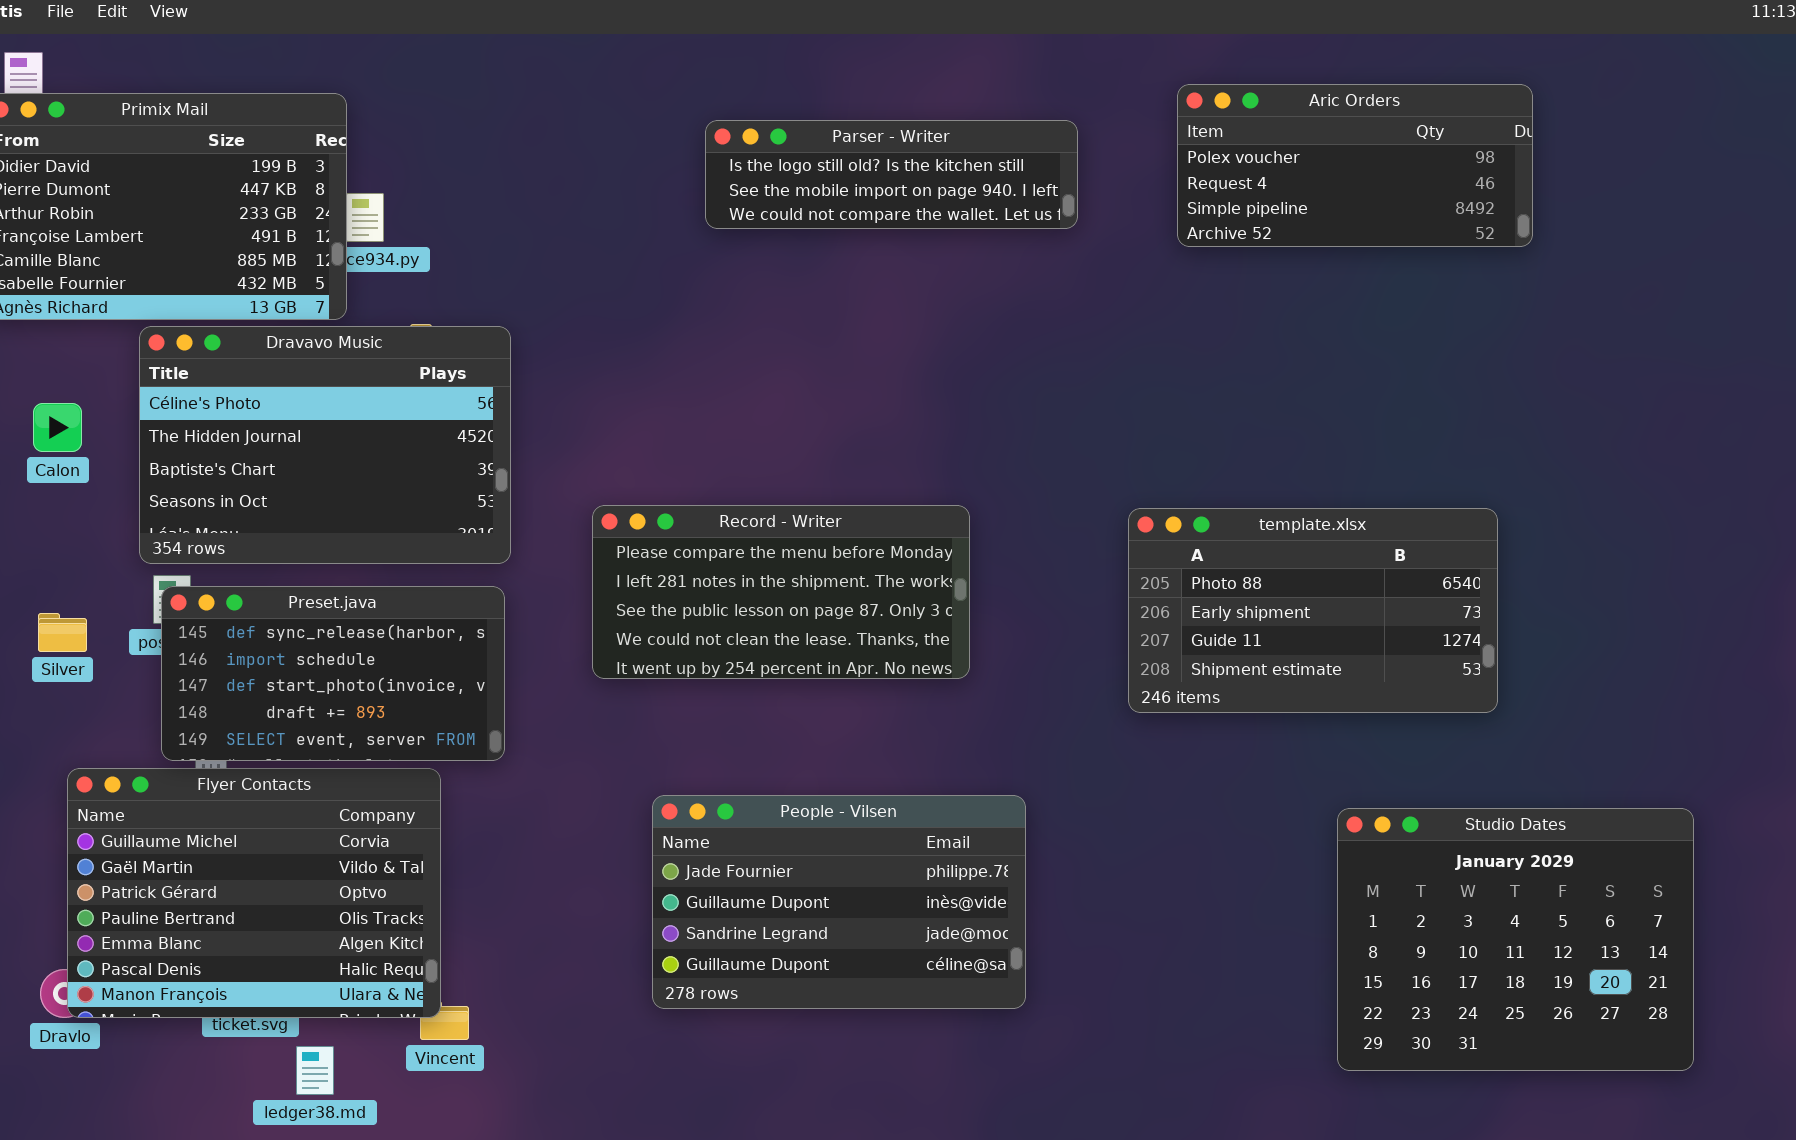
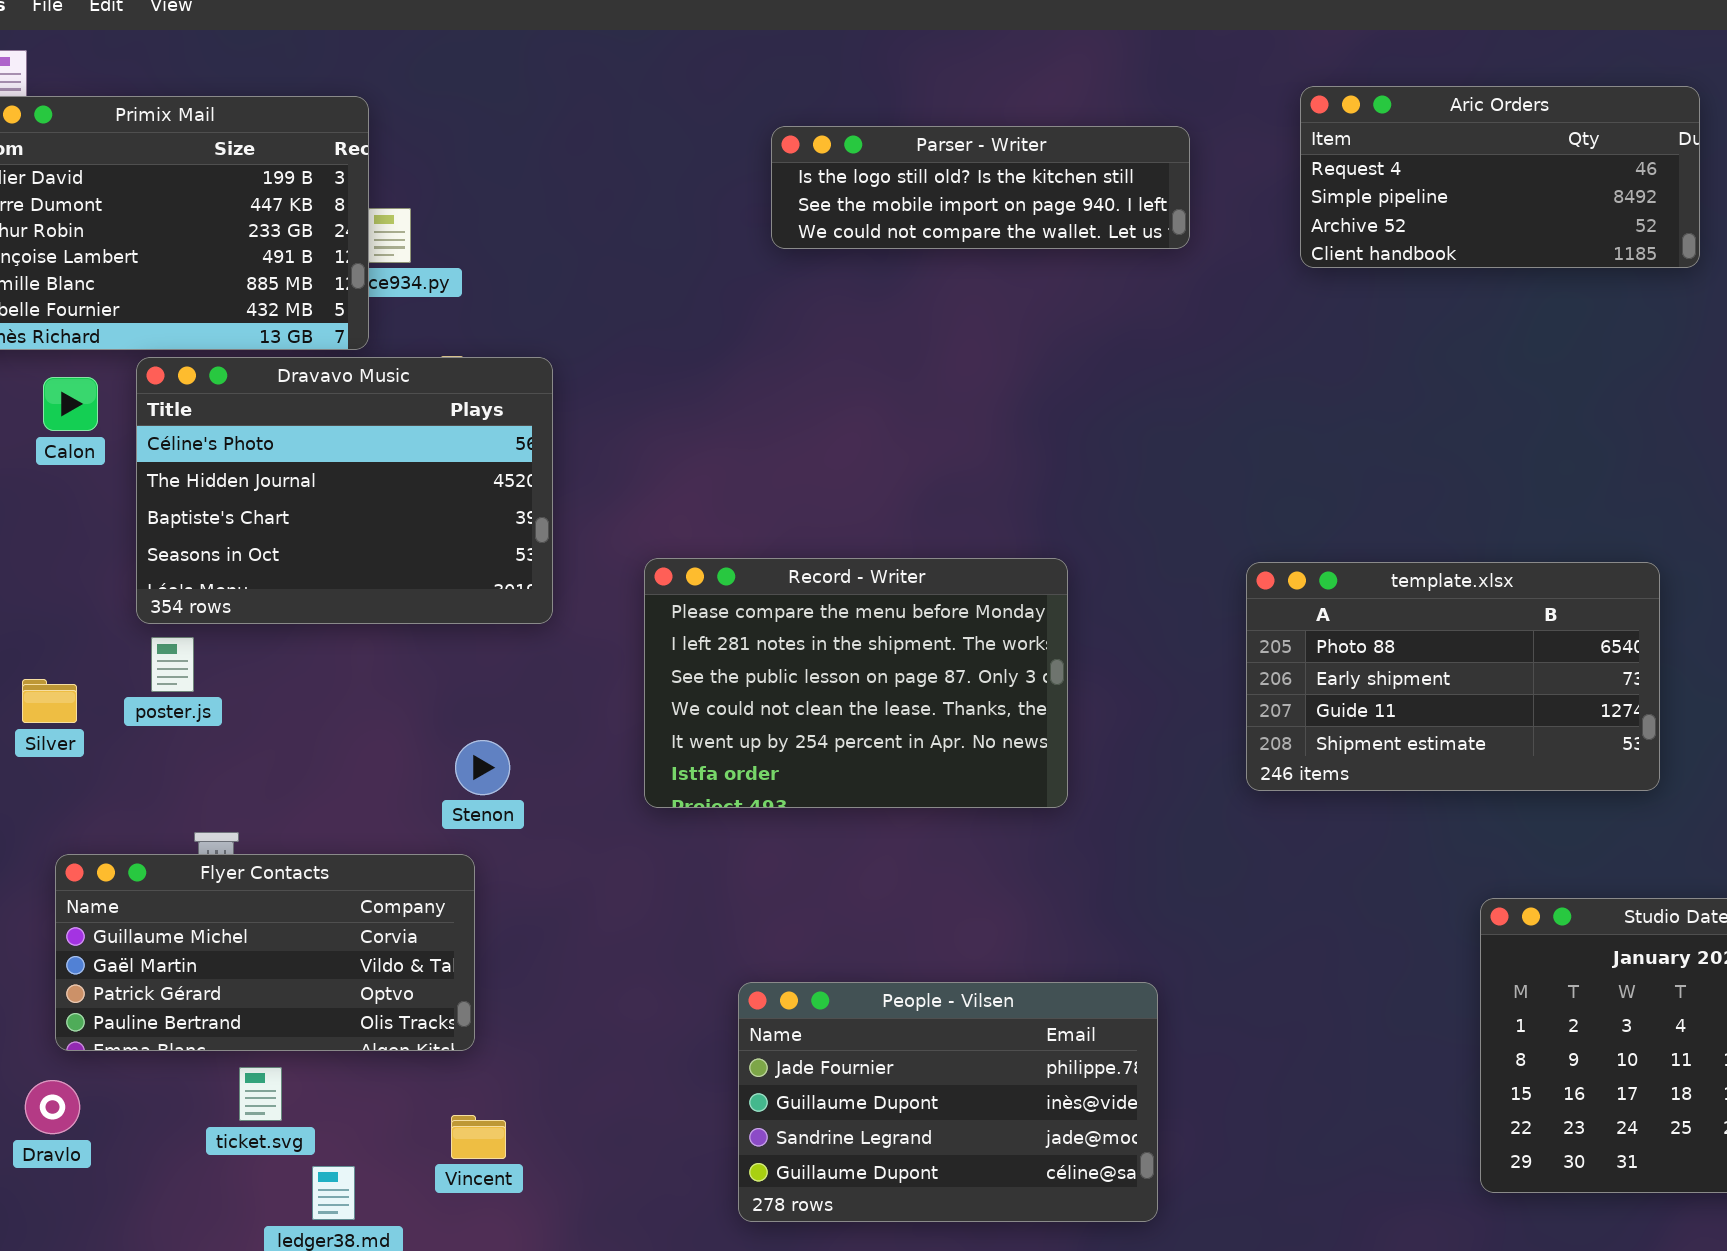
Aric Orders: [1177,84,1533,247] -> [1300,86,1700,268], scrolled down 1 row
Calon: [33,403,82,452] -> [43,377,98,431], moved
Record - Writer: [592,505,970,679] -> [644,558,1068,808], resized
Preset.java: [161,586,505,761] -> none, closed
Flyer Contacts: [67,768,441,1018] -> [55,854,475,1051], resized
People - Vilsen: [652,795,1026,1009] -> [738,982,1158,1222], moved

